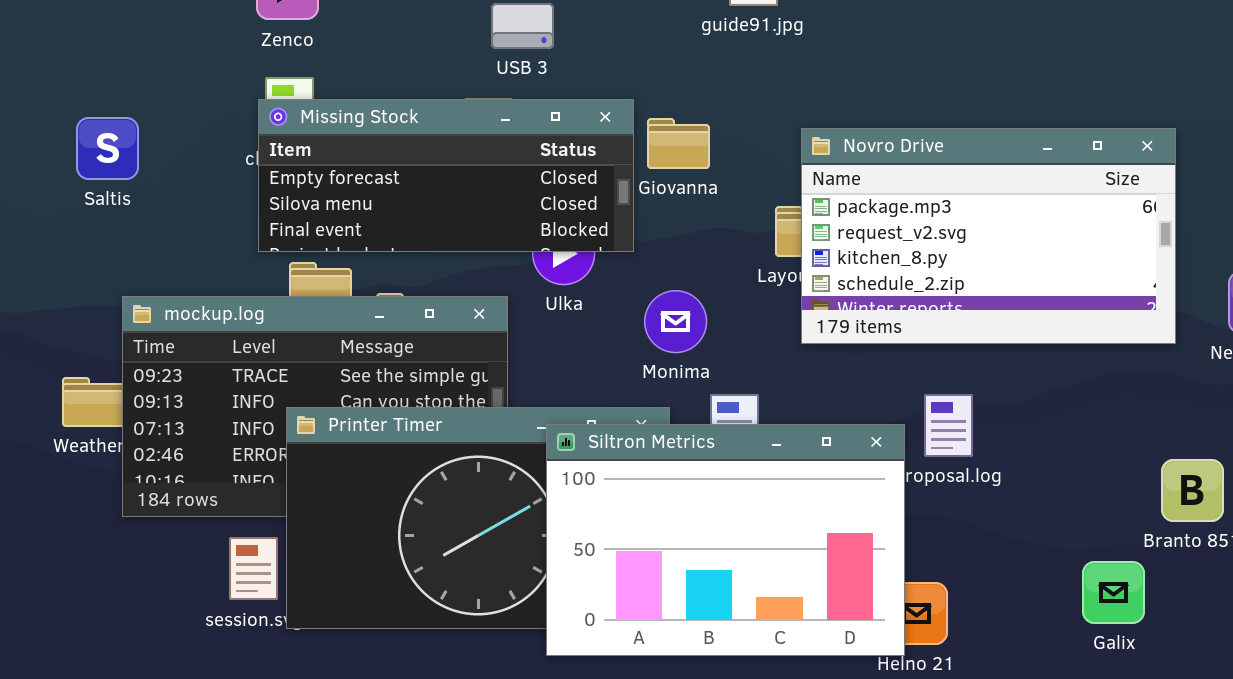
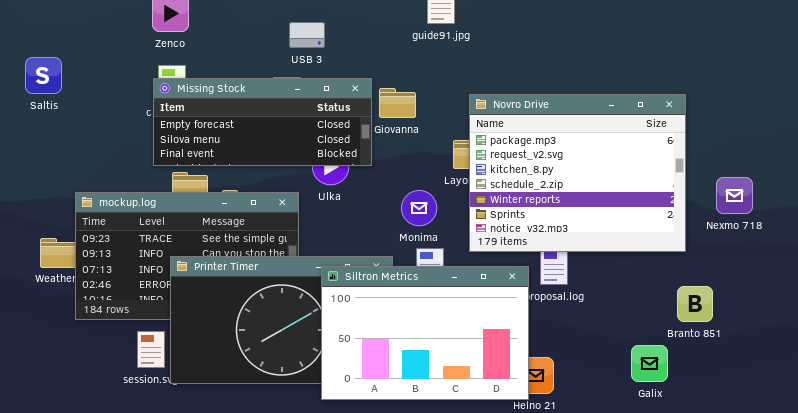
Saltis: [76,117,139,180] -> [25,57,62,94], moved
Novro Drive: [801,128,1176,344] -> [469,94,686,252], resized
Monima: [644,290,707,353] -> [401,190,437,226], moved

